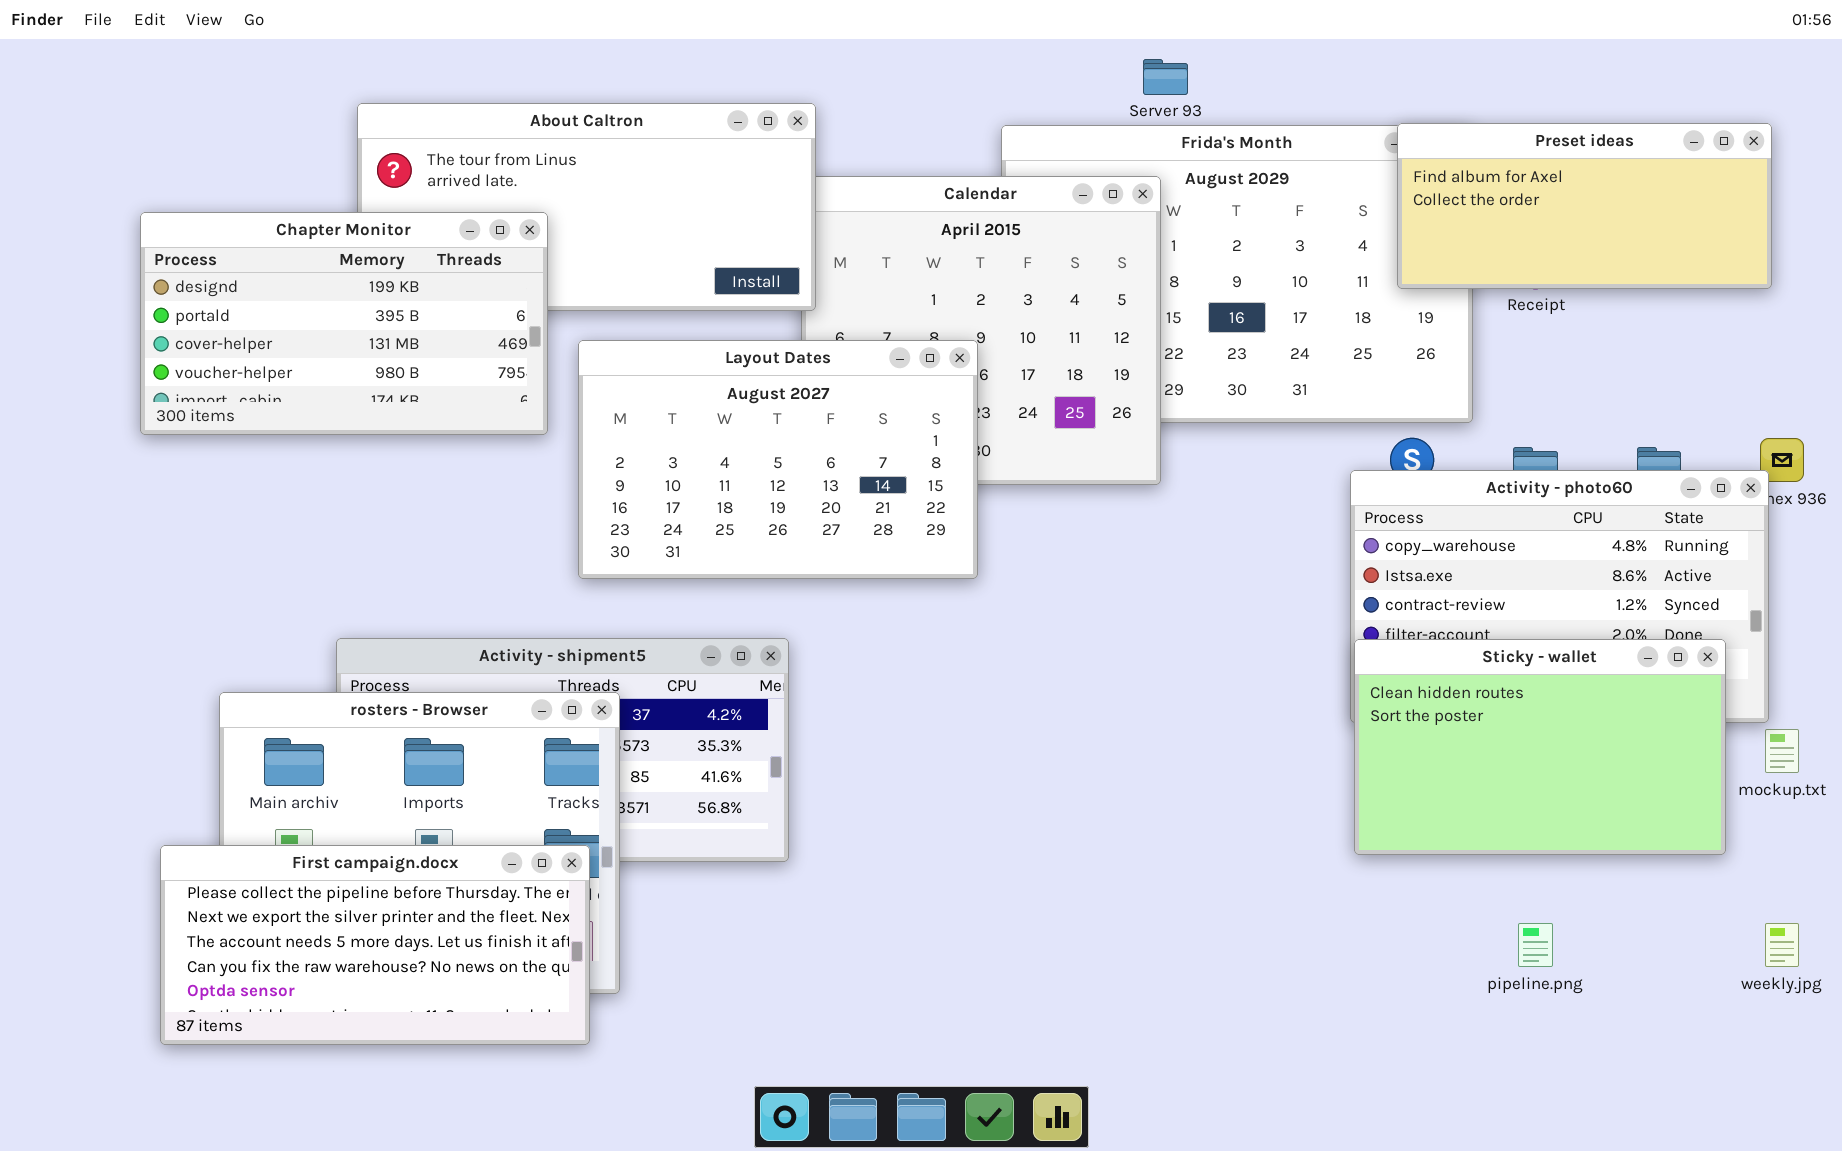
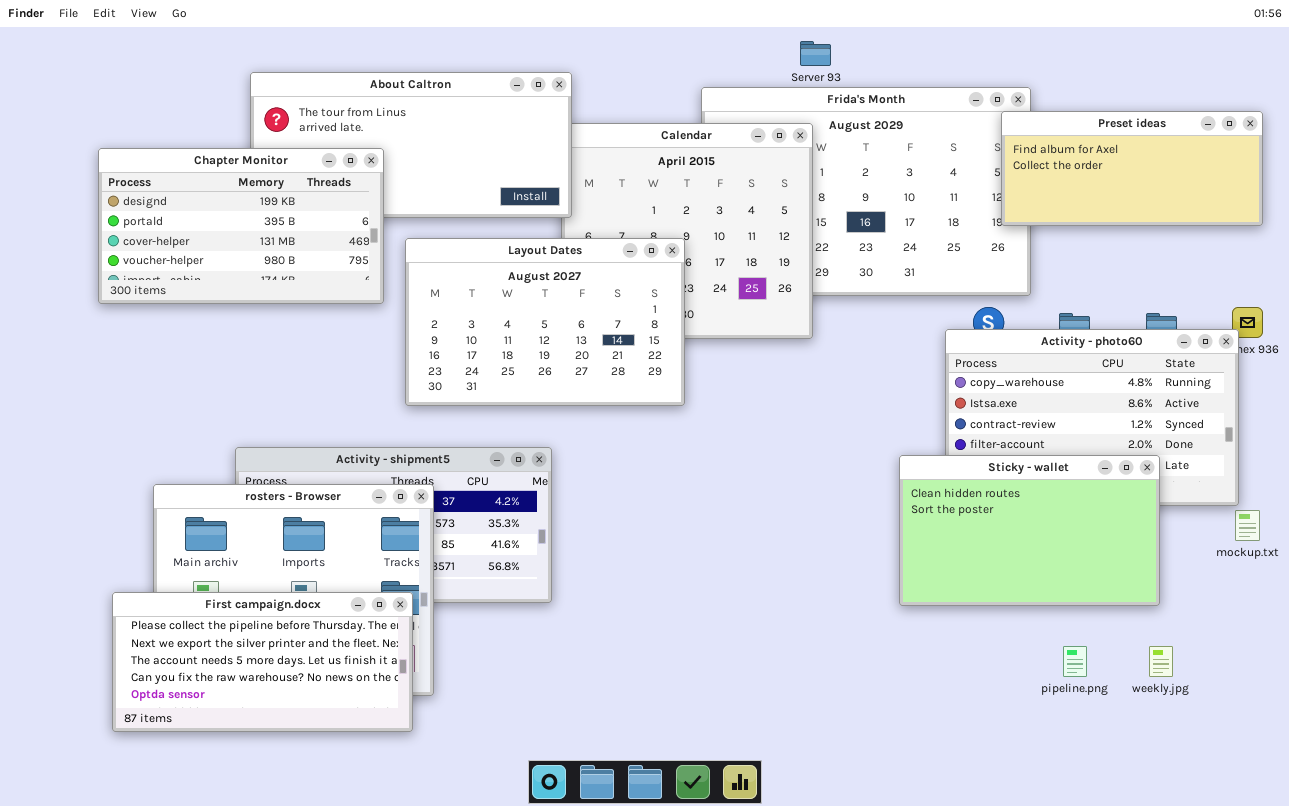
Preset ideas: [1397,123,1772,289] -> [1001,111,1263,226], moved
Sticky - wallet: [1354,639,1726,855] -> [899,455,1160,606], moved
weekly.jpg: [1765,923,1799,967] -> [1149,646,1173,677], moved

